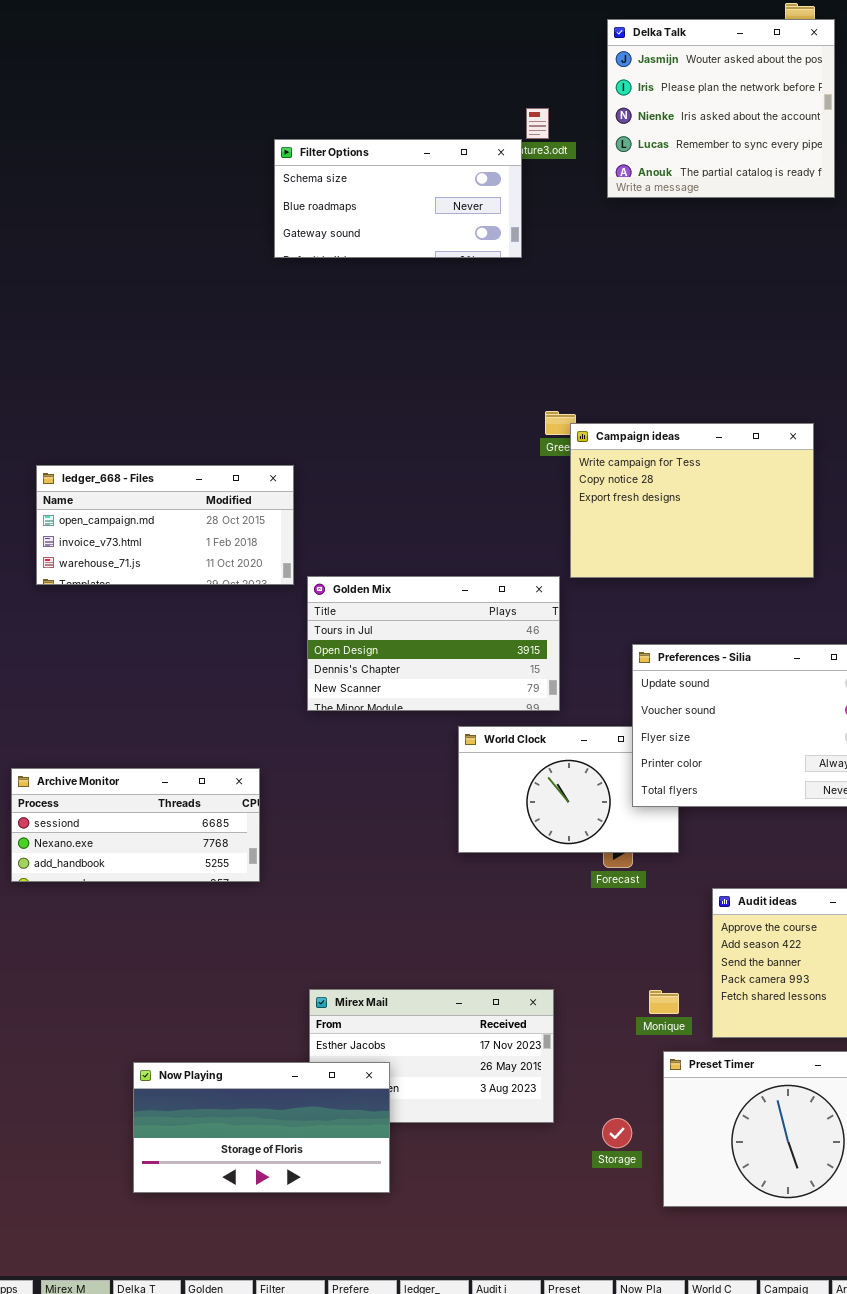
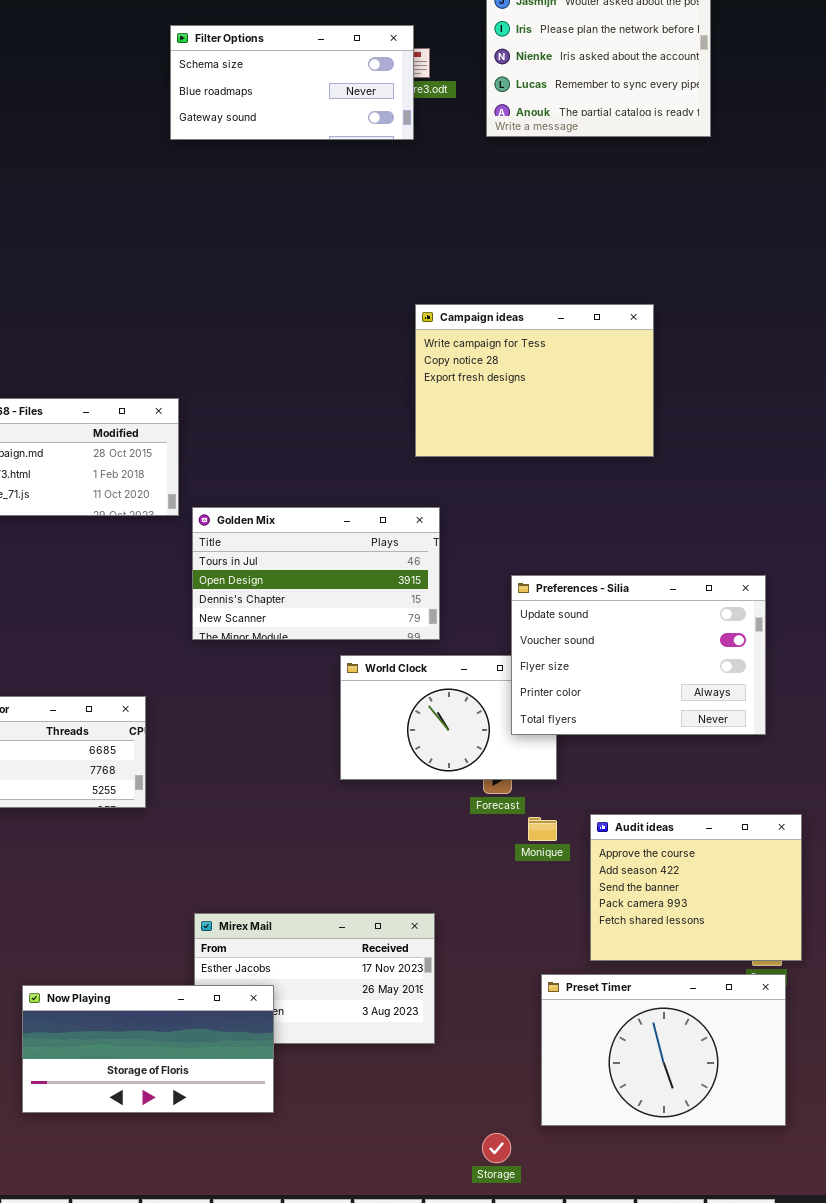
Filter Options: [274,139,522,258] -> [170,25,414,140], moved
Campaign ideas: [570,423,814,578] -> [415,304,654,457], moved
Monique: [649,990,679,1014] -> [528,817,557,841], moved
Storage: [602,1118,632,1148] -> [482,1133,511,1163], moved

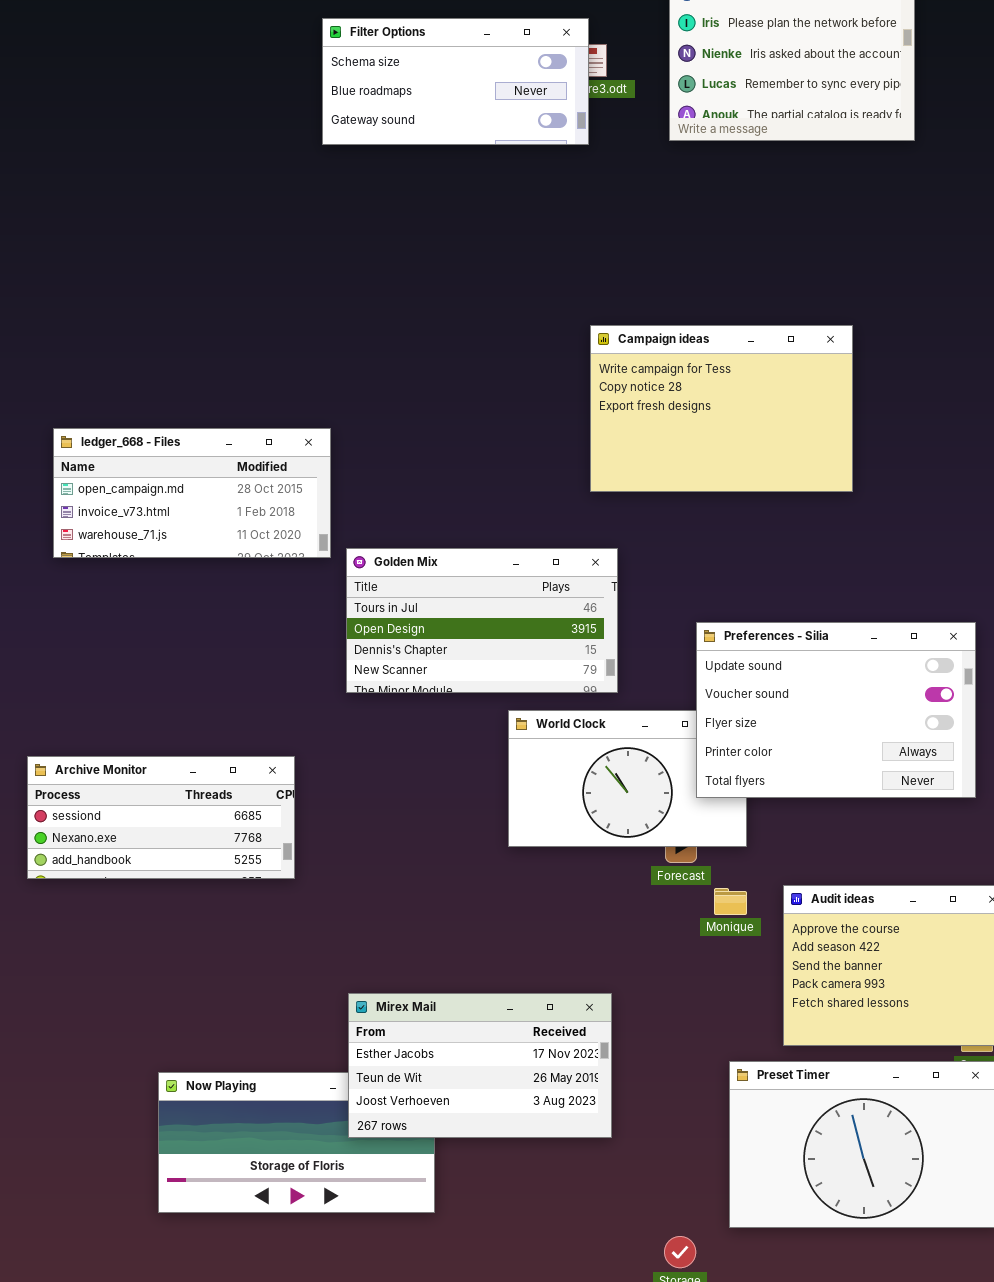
Mirex Mail: [194,913,435,1044] -> [348,993,612,1138], raised

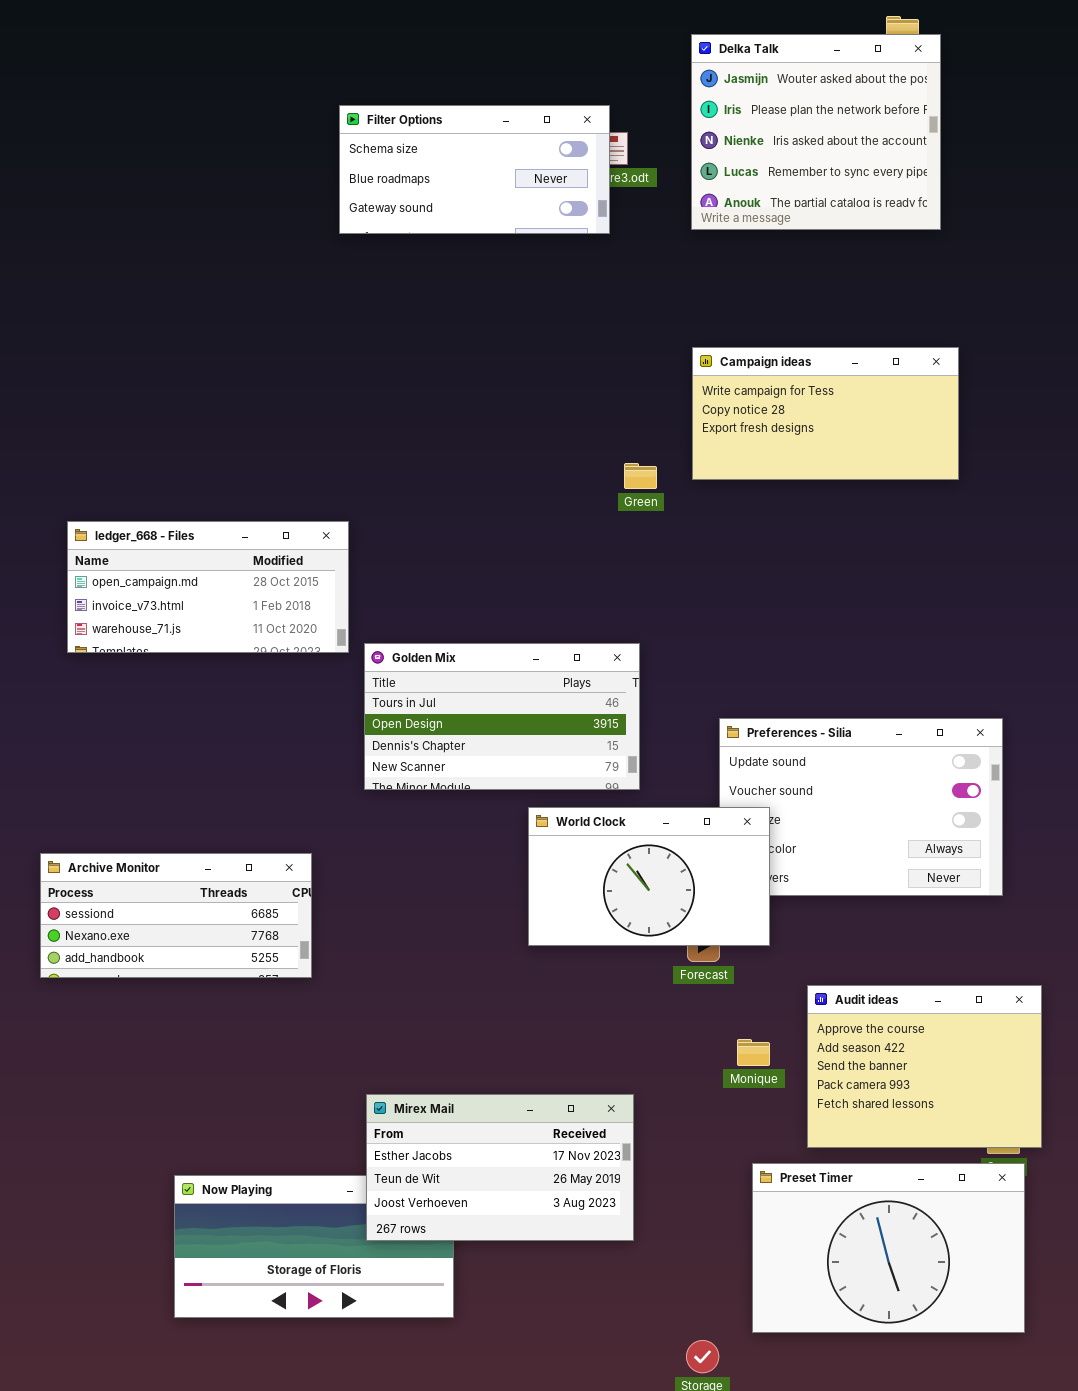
Campaign ideas: [590,325,853,492] -> [692,347,959,480], moved, resized
World Clock: [508,710,747,847] -> [528,807,770,946], raised
Monique: [714,888,747,915] -> [737,1039,770,1066], moved

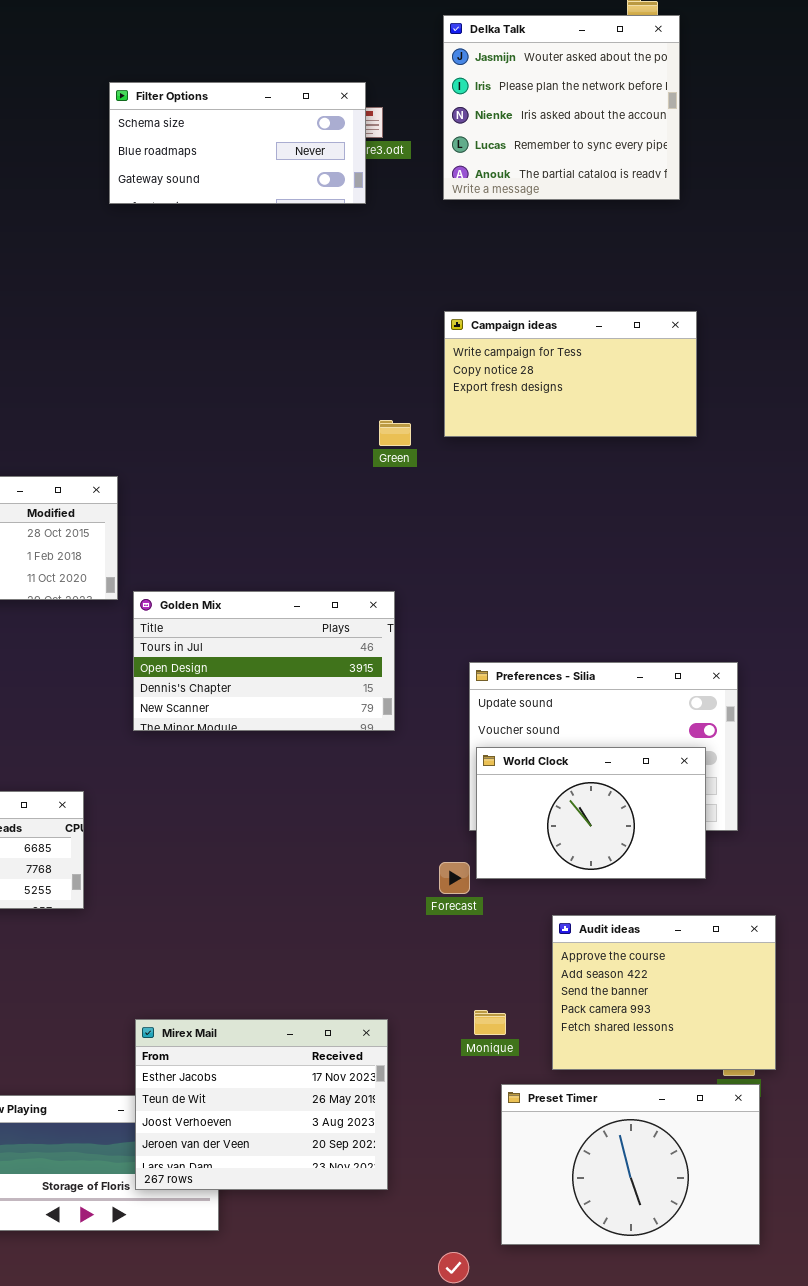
World Clock: [528,807,770,946] -> [476,747,706,879], moved
Monique: [737,1039,770,1066] -> [474,1010,506,1035], moved
Mirex Mail: [366,1094,634,1241] -> [135,1019,388,1190], resized

